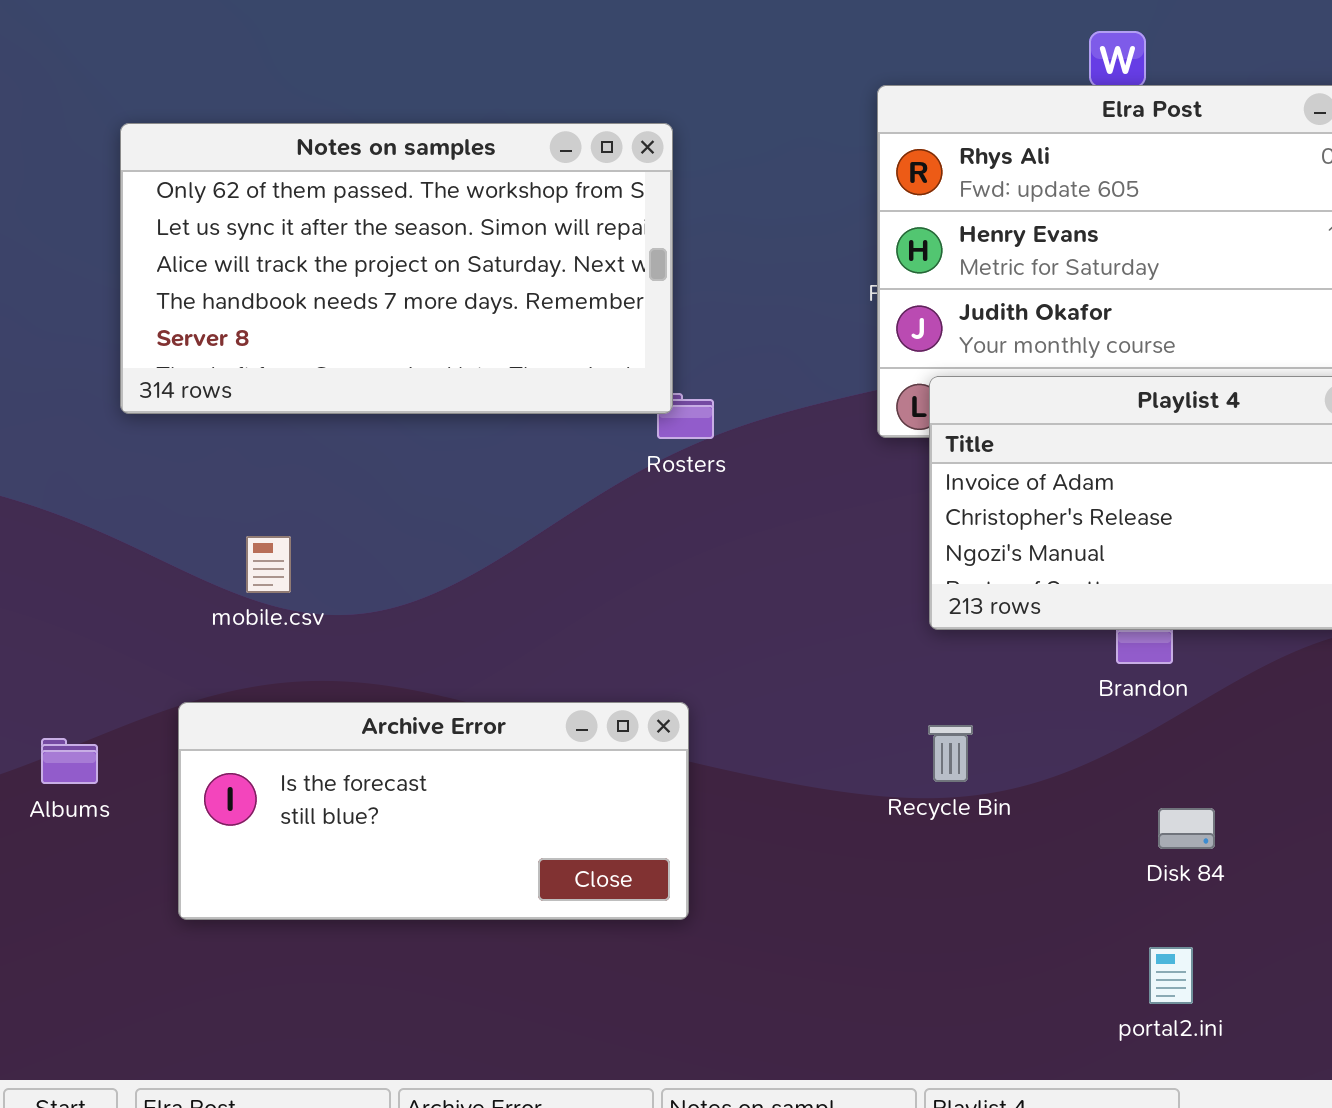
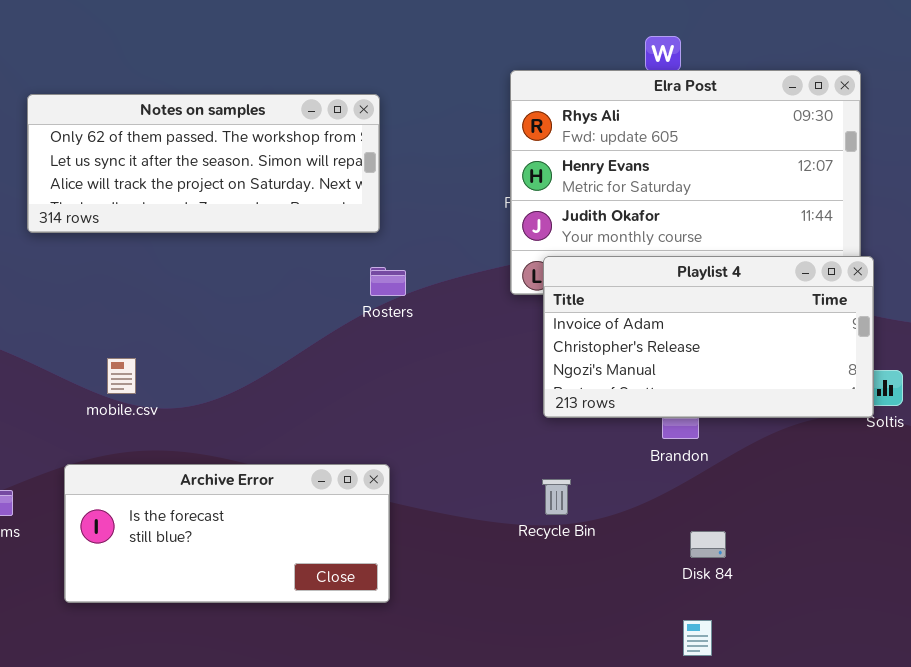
Notes on samples: [120,123,673,414] -> [27,94,380,233], resized

